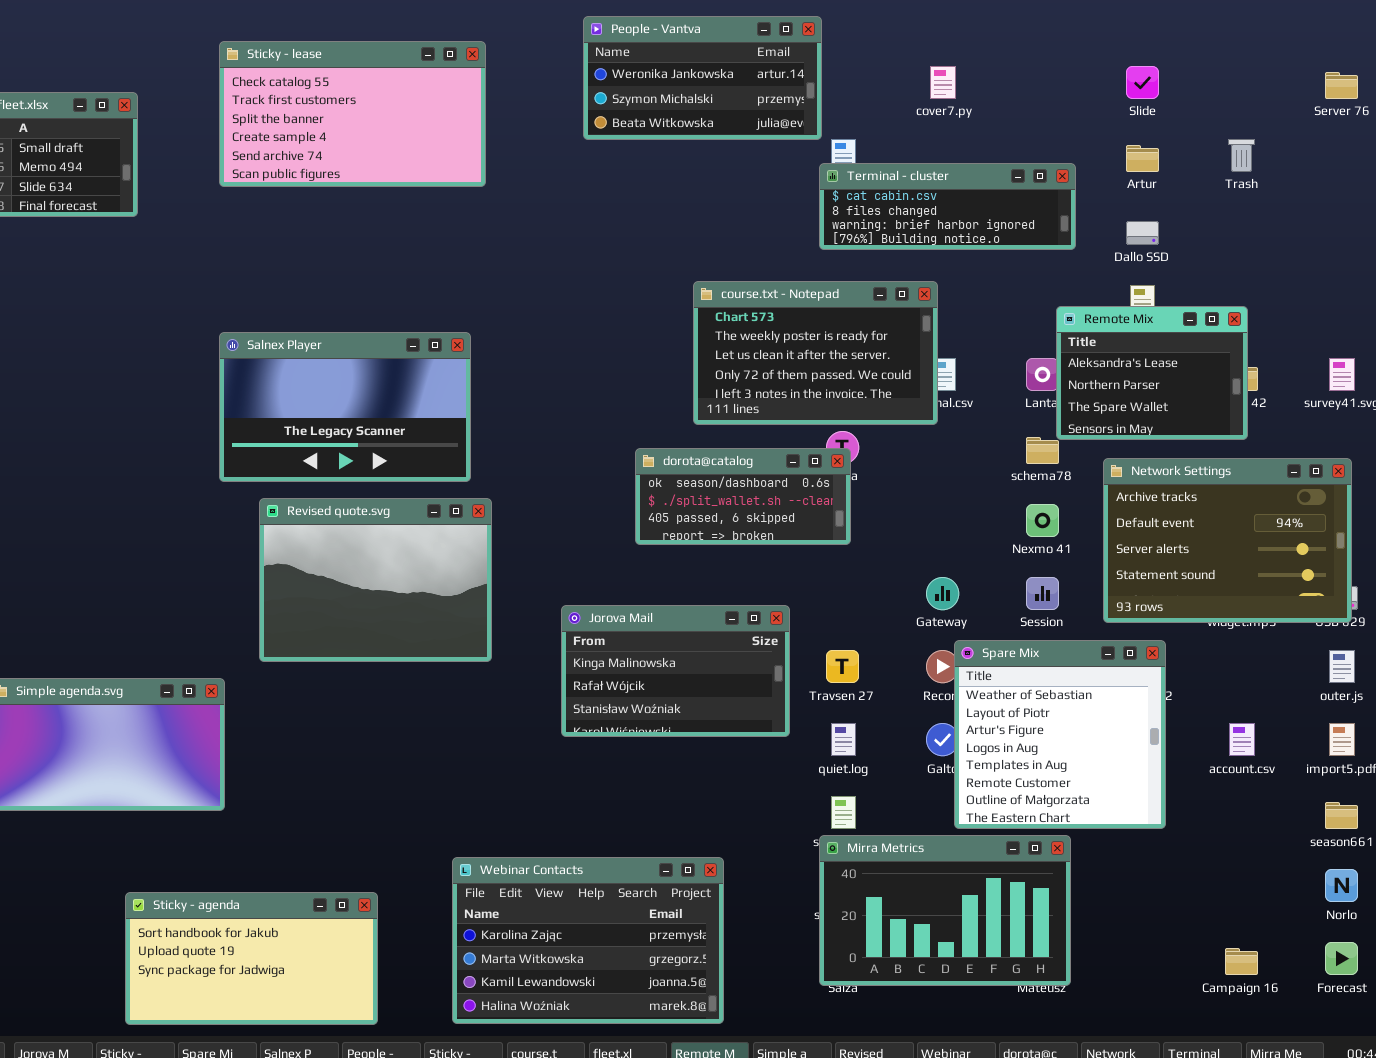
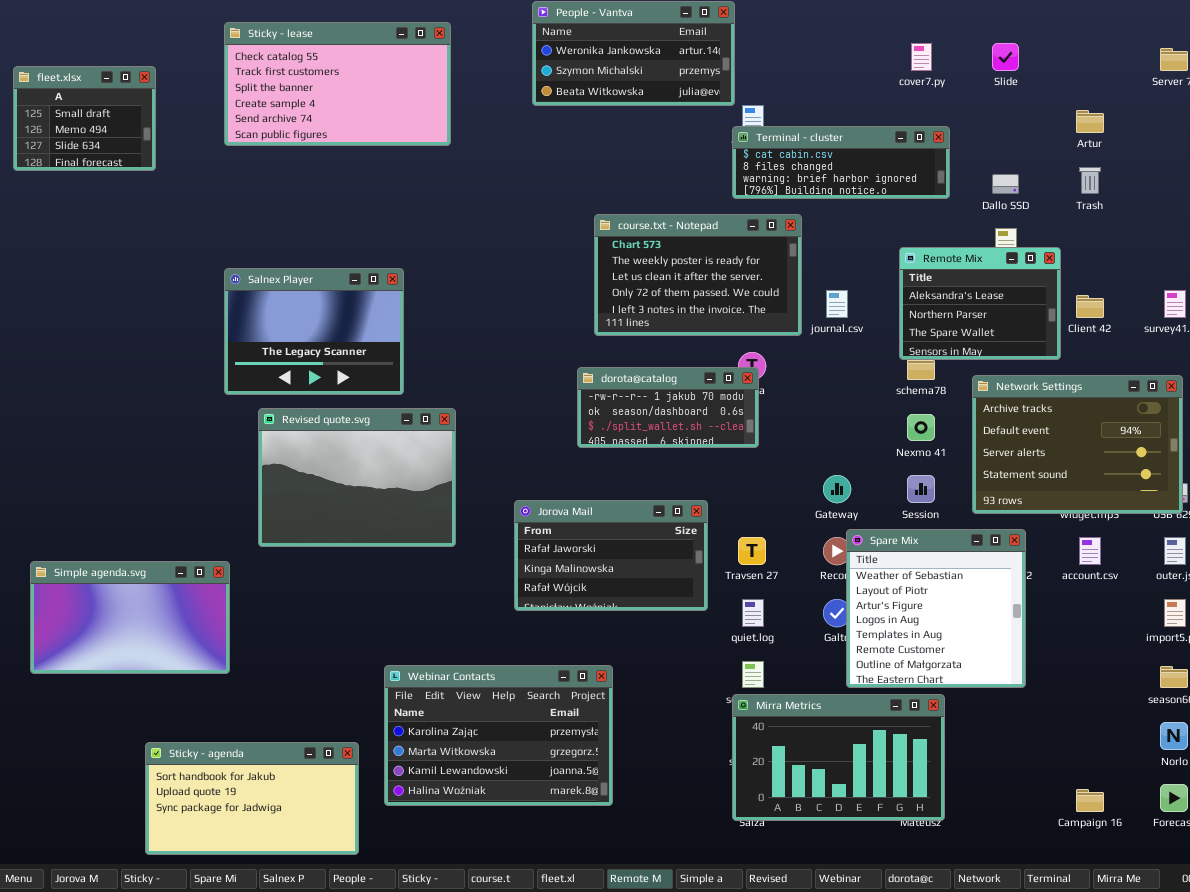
cover7.py: [930,66,956,99] -> [911,43,932,71], moved
Trash: [1228,139,1255,172] -> [1079,167,1101,194], moved
Artur: [1126,145,1159,172] -> [1076,110,1104,133], moved
course.txt - Notepad: [693,281,938,425] -> [594,214,802,336], moved
Remote Mix: [1056,306,1248,440] -> [899,247,1061,360], moved
Salnex Player: [219,332,471,482] -> [224,268,404,395], resized
dorota@catalog: [635,448,851,545] -> [577,367,759,448], scrolled up 1 row
Jorova Mail: [561,605,790,737] -> [514,500,708,611], scrolled up 1 row
account.csv: [1229,723,1255,756] -> [1079,537,1101,565], moved
Webinar Contacts: [452,857,724,1024] -> [384,665,613,806], moved

